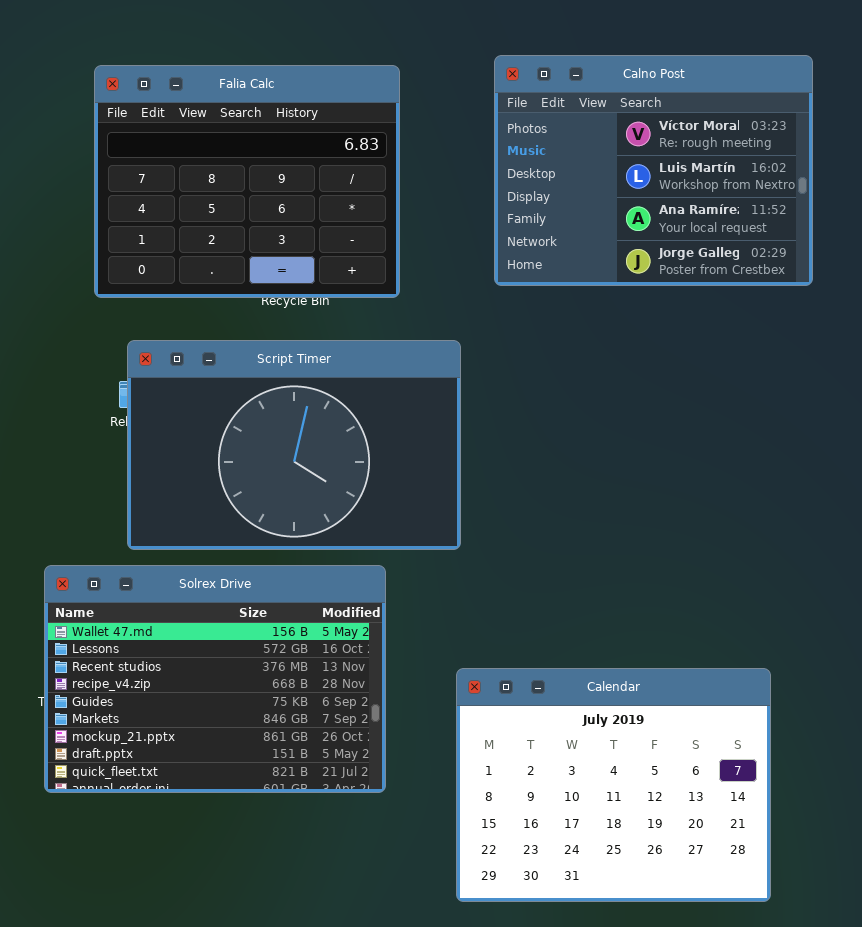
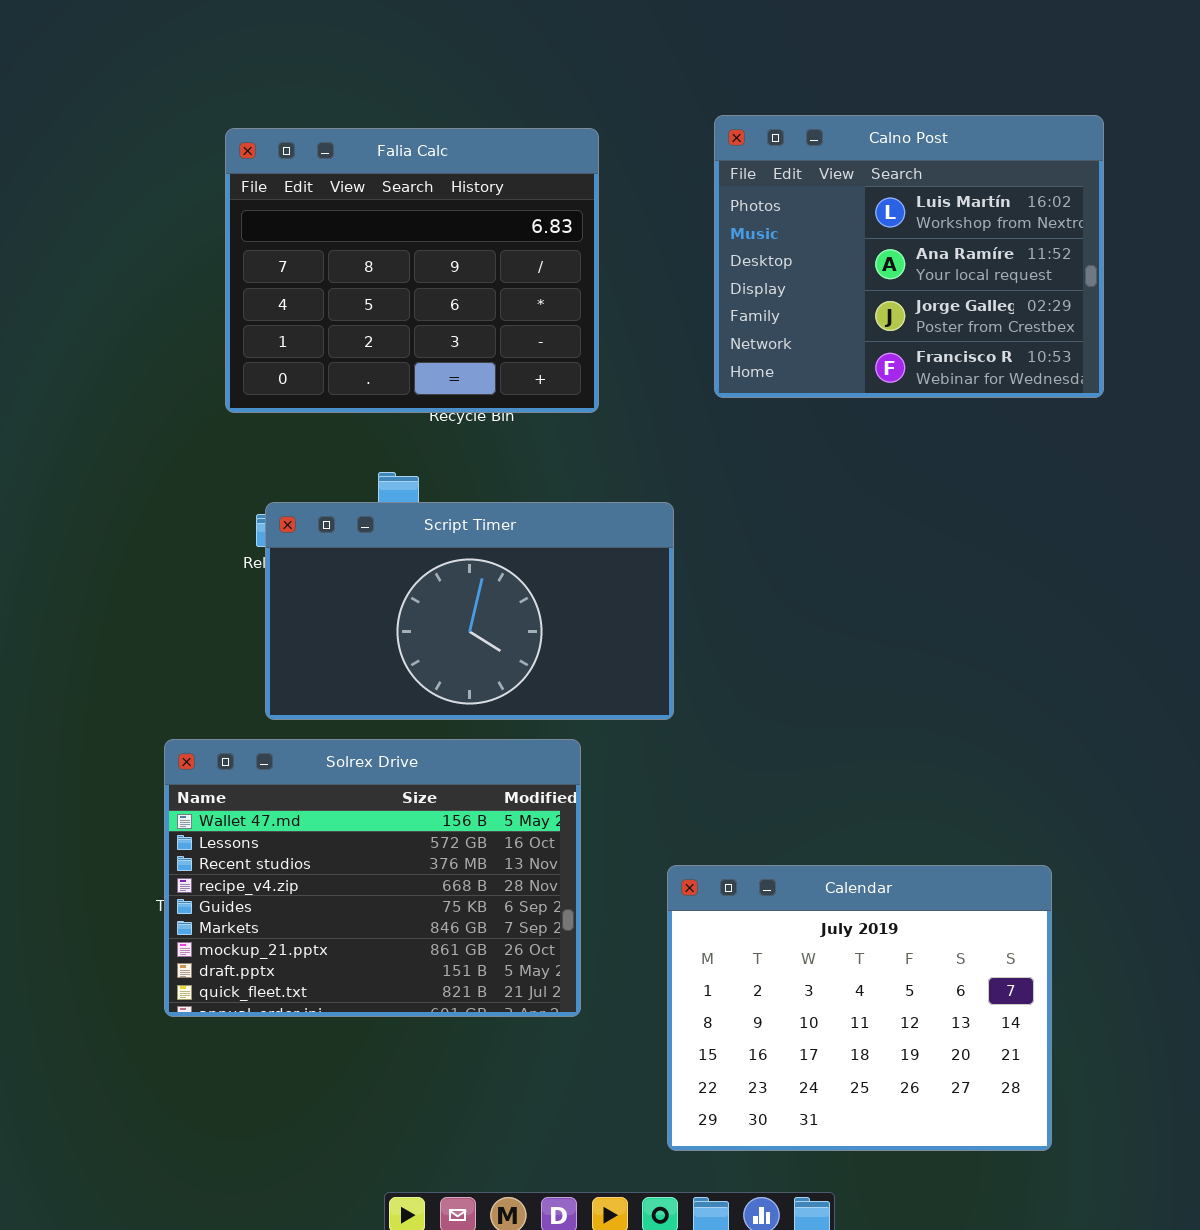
Calno Post: [494,55,813,286] -> [714,115,1104,398], scrolled down 1 row
Script Timer: [127,340,461,550] -> [265,502,674,720], resized

